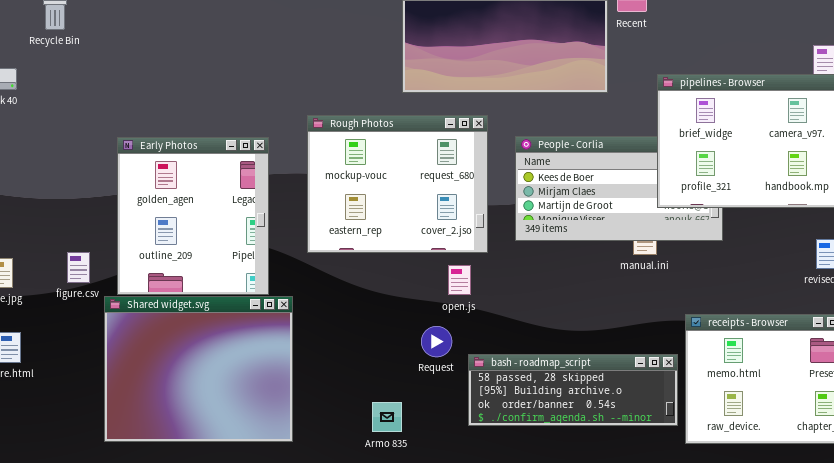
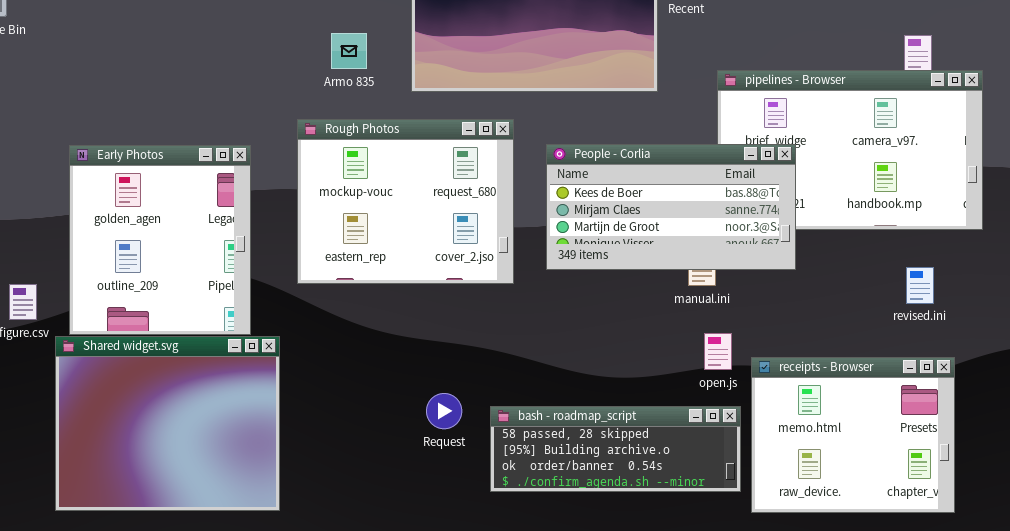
People - Corlia: [515,136,723,241] -> [546,144,796,270], raised
open.js: [448,265,471,295] -> [704,333,732,370], moved
Request: [421,326,452,357] -> [426,393,462,429], moved
Armo 835: [372,402,402,432] -> [331,33,367,69], moved

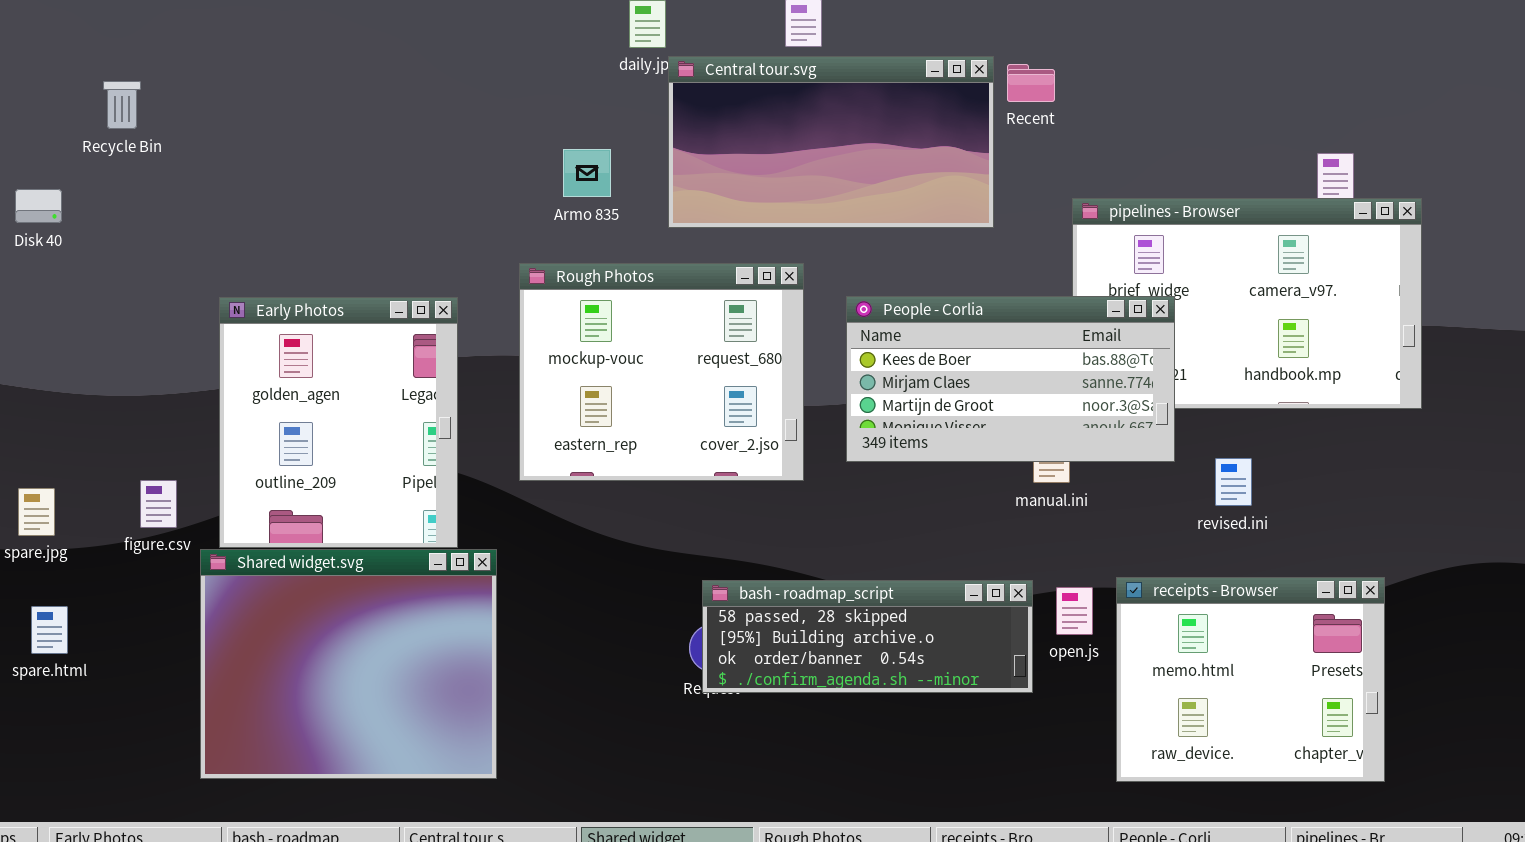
revised.ini: [906,267,934,304] -> [1215,458,1252,506], moved
open.js: [704,333,732,370] -> [1056,587,1093,635], moved
bash - roadmap_script: [490,406,741,492] -> [702,580,1033,693], moved

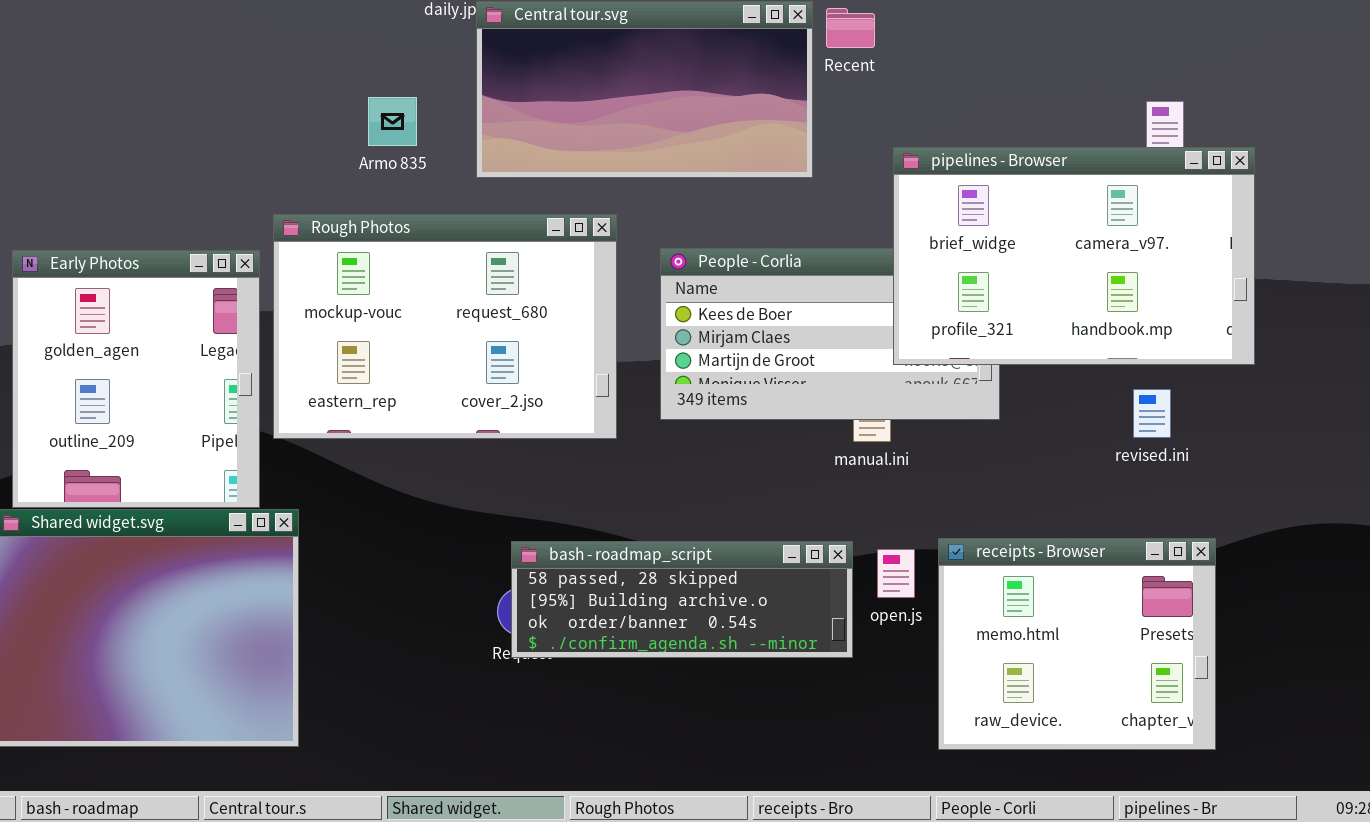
pipelines - Browser: [1072,198,1422,409] -> [893,147,1255,365], raised
Rough Photos: [519,263,804,481] -> [273,214,617,439], resized
revised.ini: [1215,458,1252,506] -> [1133,389,1171,438], moved

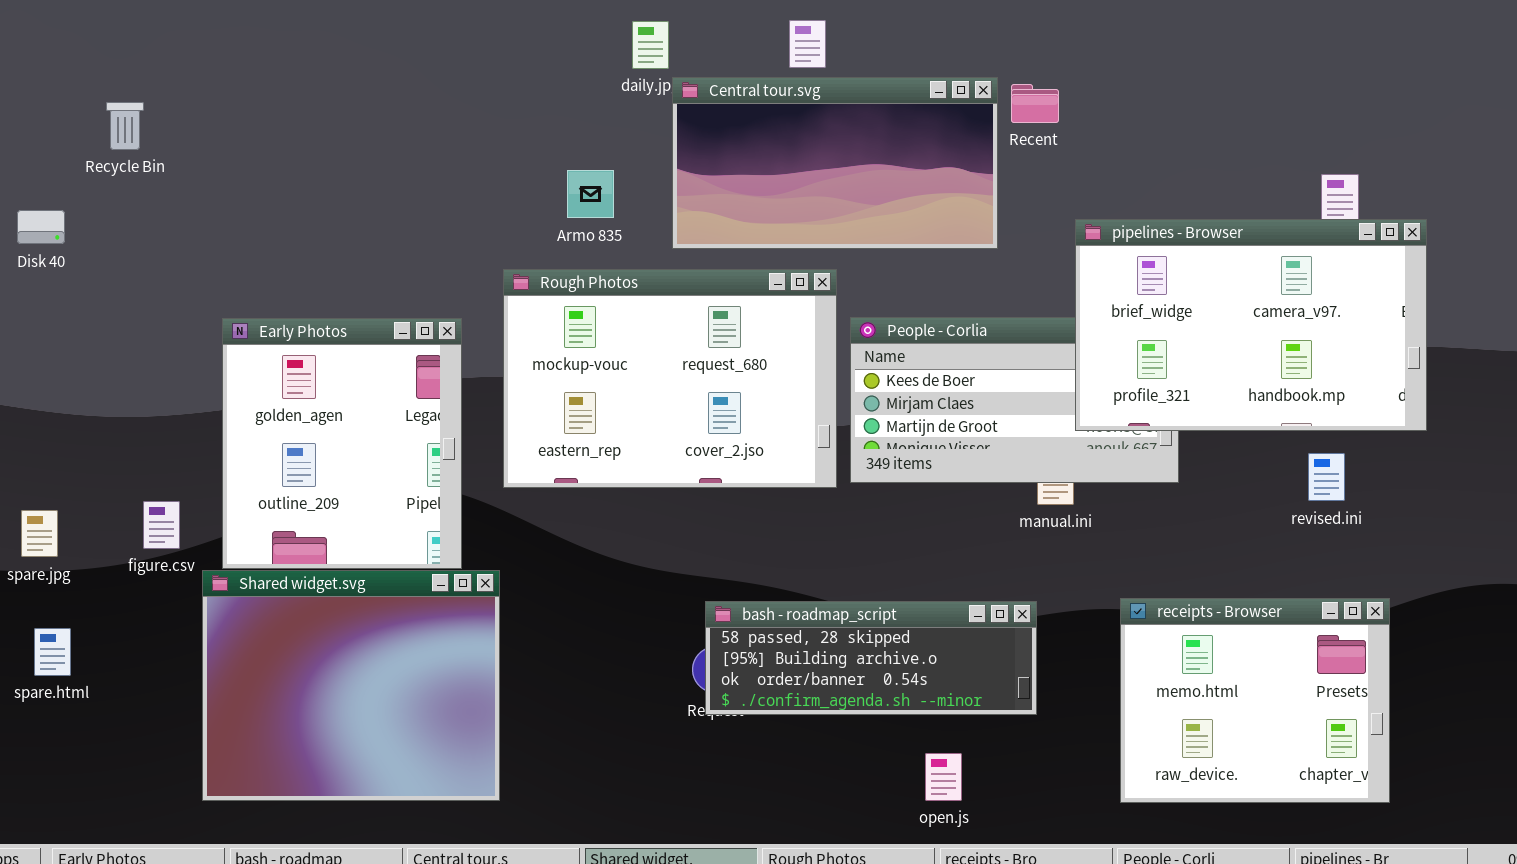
Rough Photos: [273,214,617,439] -> [503,269,837,488], moved
open.js: [877,549,915,598] -> [925,753,962,801], moved

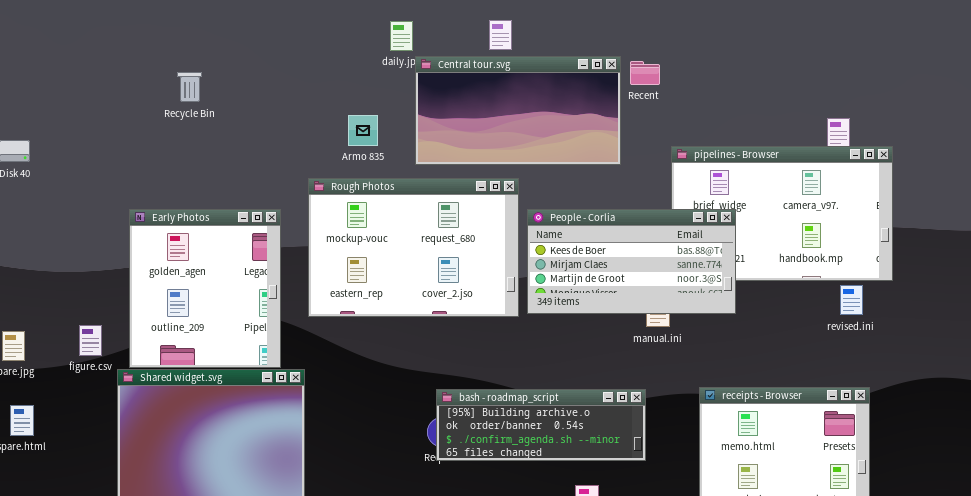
Recycle Bin: [106,102,144,150] -> [177,72,202,102], moved
People - Corlia: [850,317,1179,483] -> [527,209,736,314], raised
revised.ini: [1308,453,1345,501] -> [840,285,863,315], moved
bash - roadmap_script: [705,601,1037,715] -> [436,389,646,461], scrolled down 1 row

